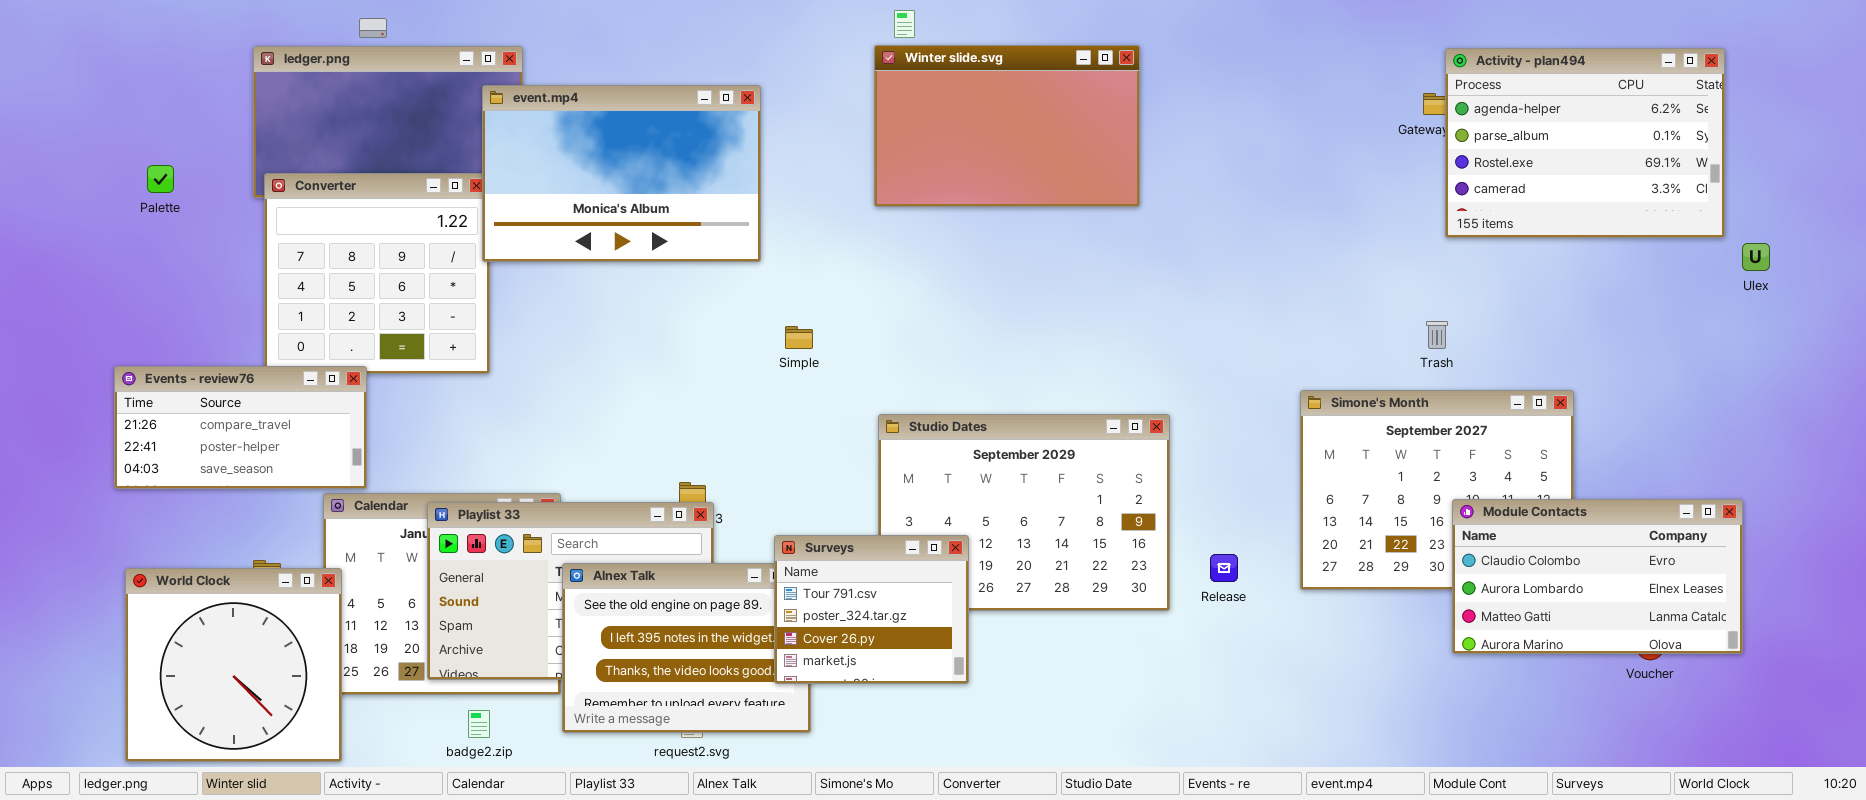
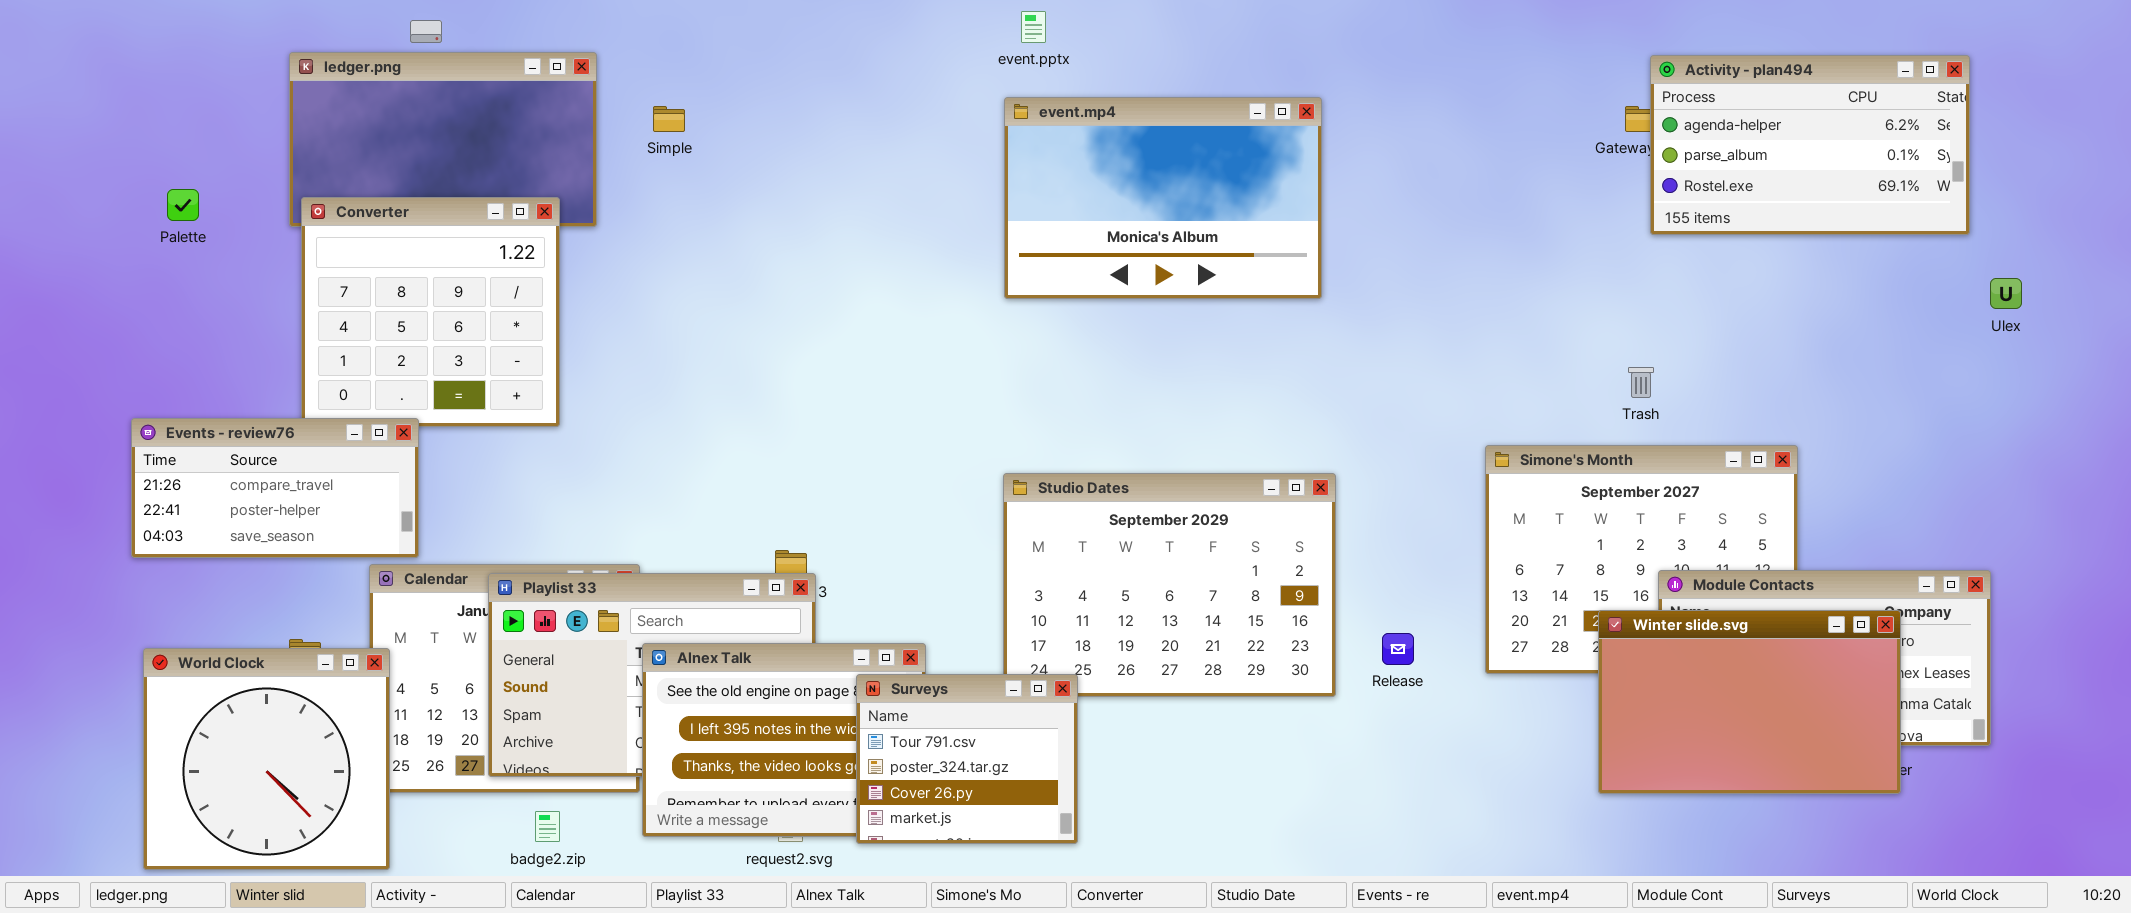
Winter slide.svg: [874,45,1140,207] -> [1598,610,1901,794], moved
Activity - plan494: [1445,48,1725,238] -> [1650,55,1970,235], resized
event.mp4: [482,85,761,262] -> [1004,97,1322,299], moved
Simple: [785,326,813,349] -> [653,106,685,132], moved
Surveys: [774,535,969,684] -> [856,674,1078,844], moved

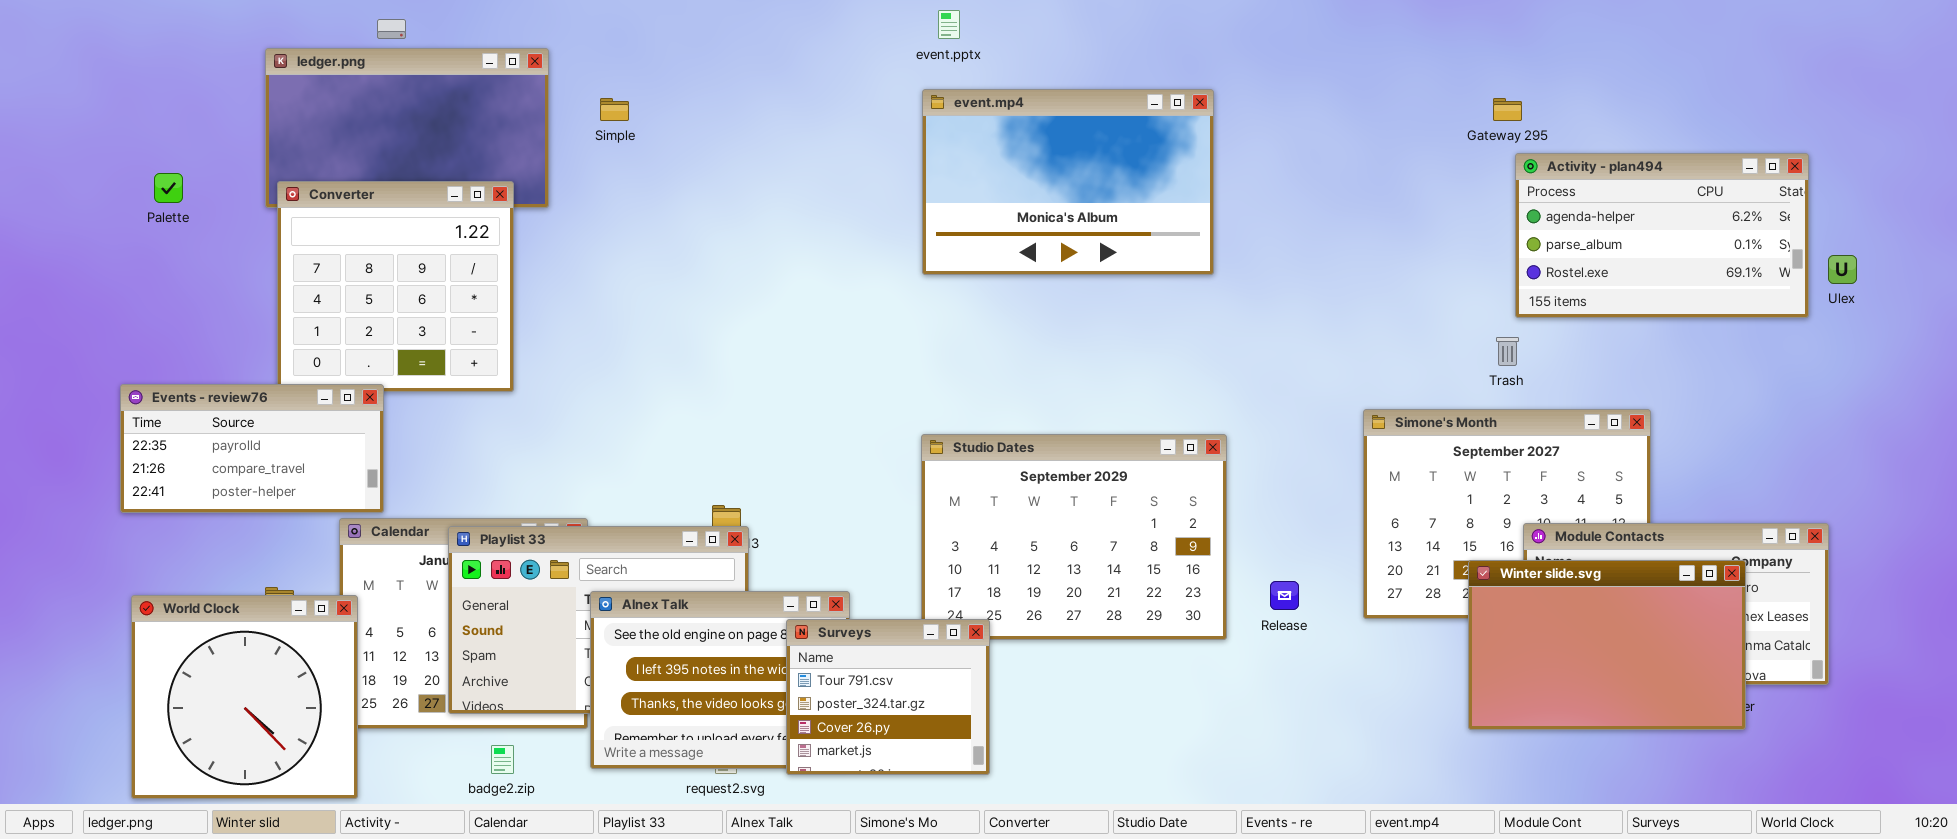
Activity - plan494: [1650,55,1970,235] -> [1515,153,1809,318], moved
Events - review76: [131,418,419,558] -> [120,384,384,513], scrolled up 1 row

